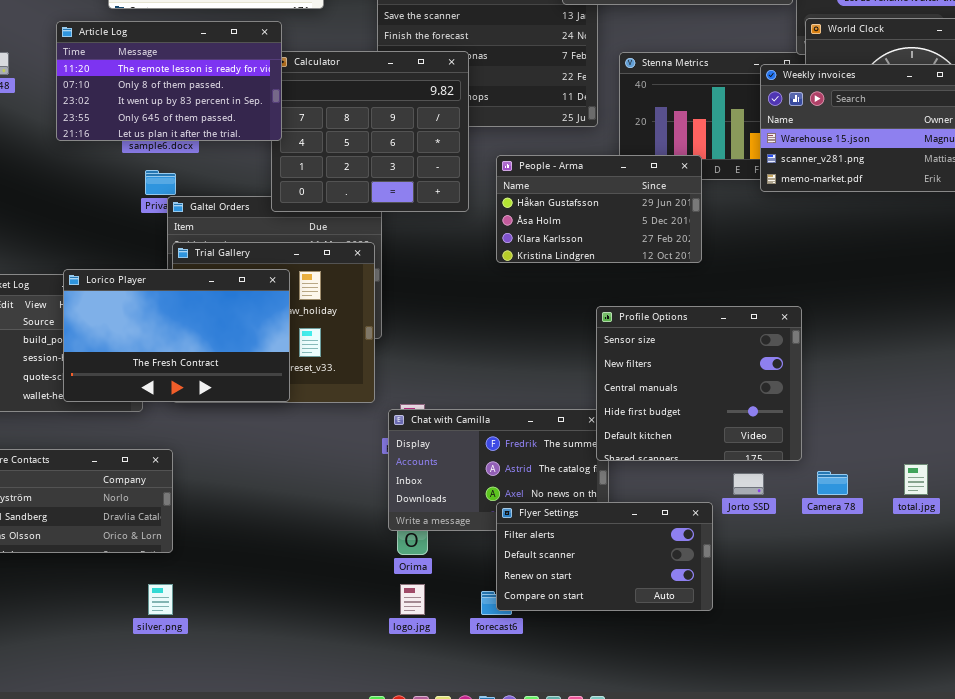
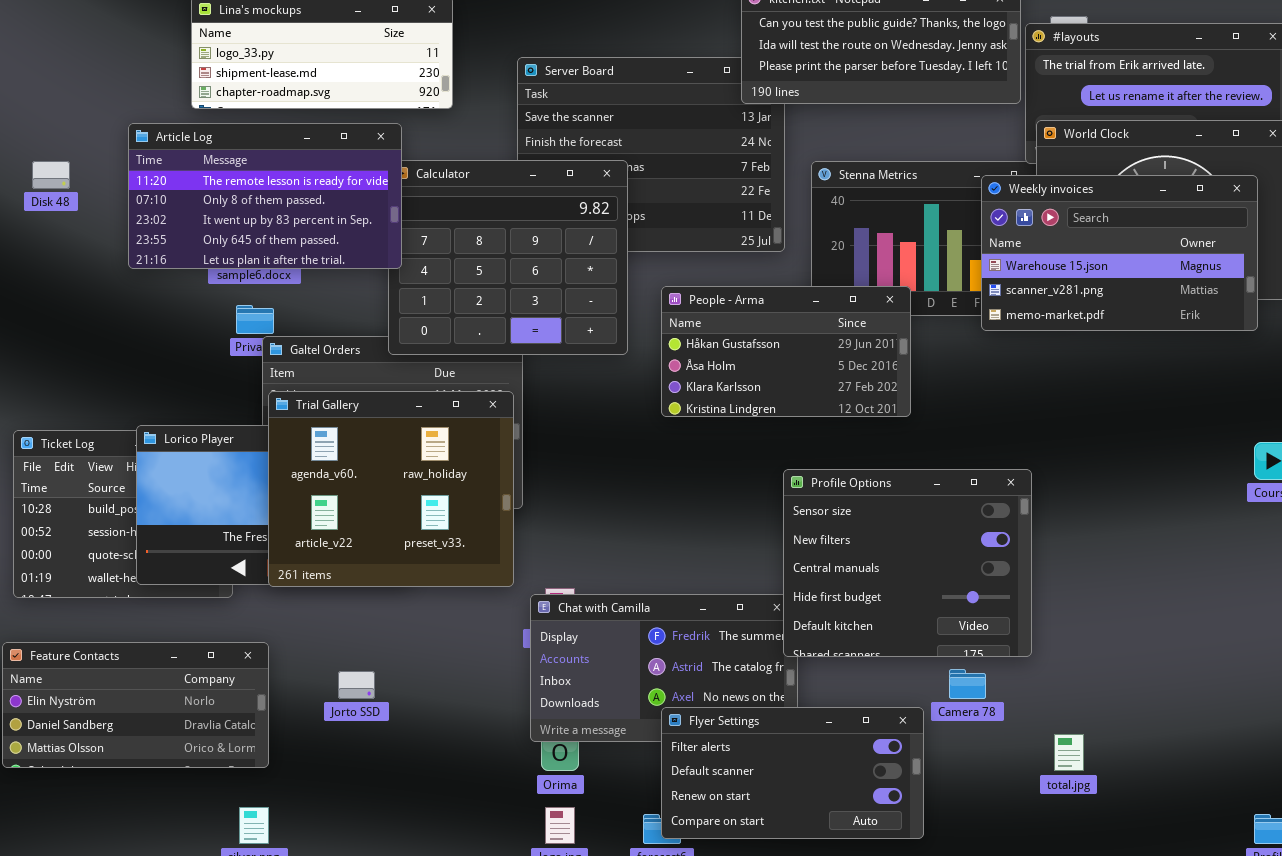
Trial Gallery: [172,242,375,403] -> [268,391,514,587], raised
total.jpg: [904,464,928,495] -> [1054,734,1084,771], moved
Camera 78: [817,471,848,495] -> [949,669,986,699], moved
Jorto SSD: [733,473,764,495] -> [338,671,375,699], moved

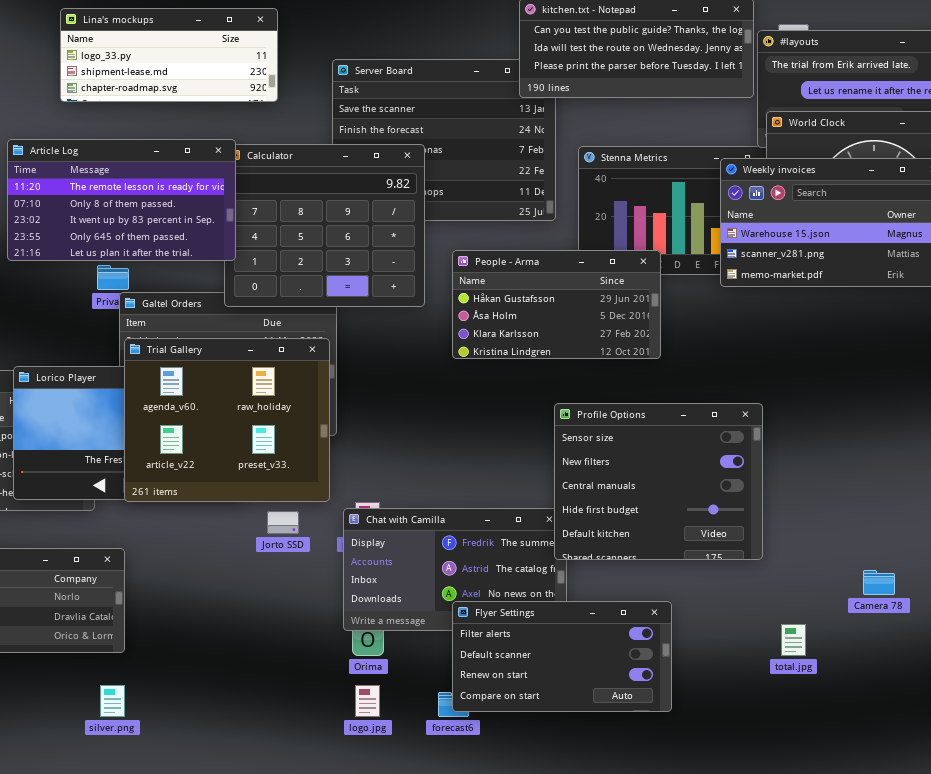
Article Log: [128,123,402,269] -> [7,139,236,261], moved
Camera 78: [949,669,986,699] -> [863,570,895,595], moved
Jorto SSD: [338,671,375,699] -> [267,511,299,534], moved

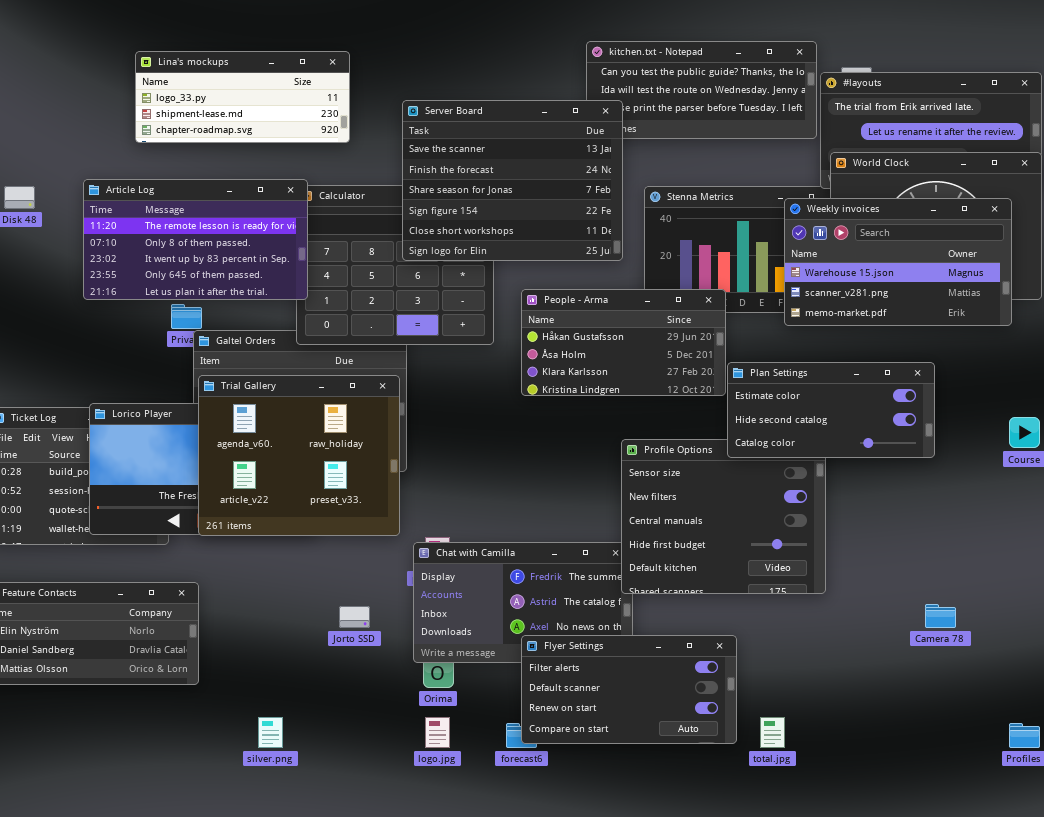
Server Board: [332,59,556,221] -> [402,100,623,261], raised
Plan Settings: none -> [727,362,935,458], opened
Jorto SSD: [267,511,299,534] -> [339,606,370,628], moved
total.jpg: [781,624,806,656] -> [760,717,785,748], moved
silver.png: [100,685,125,717] -> [258,717,283,748], moved

